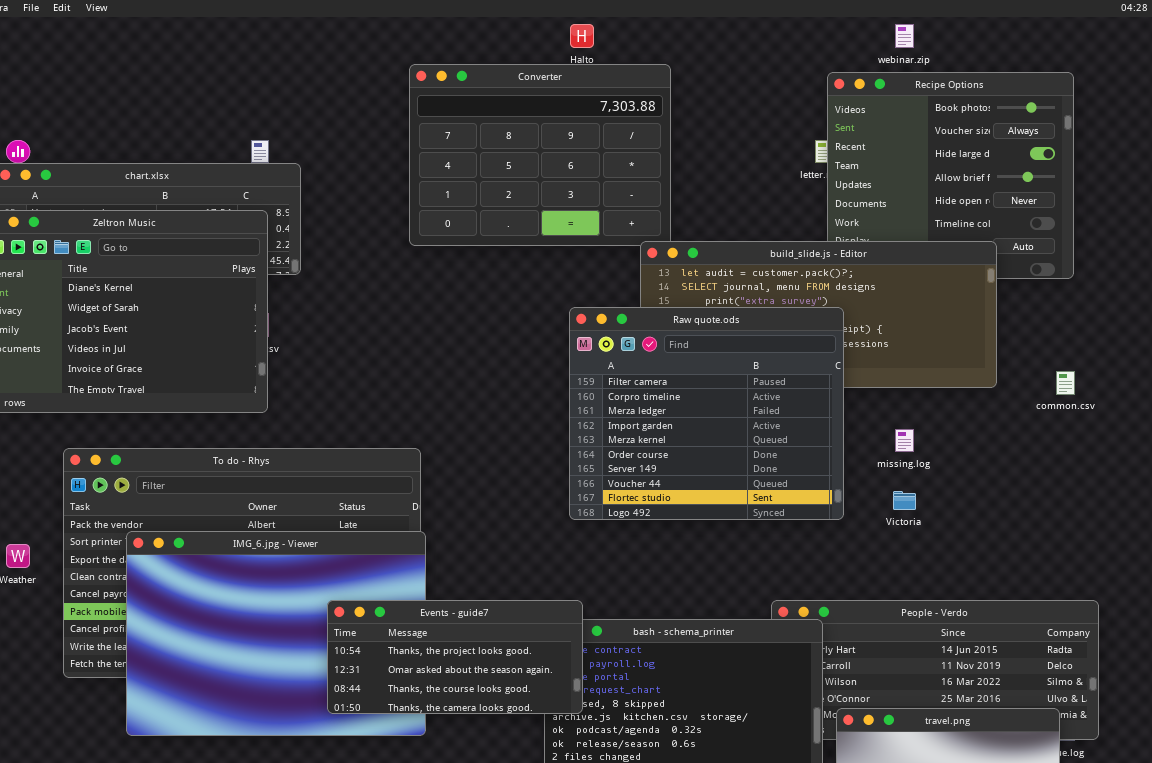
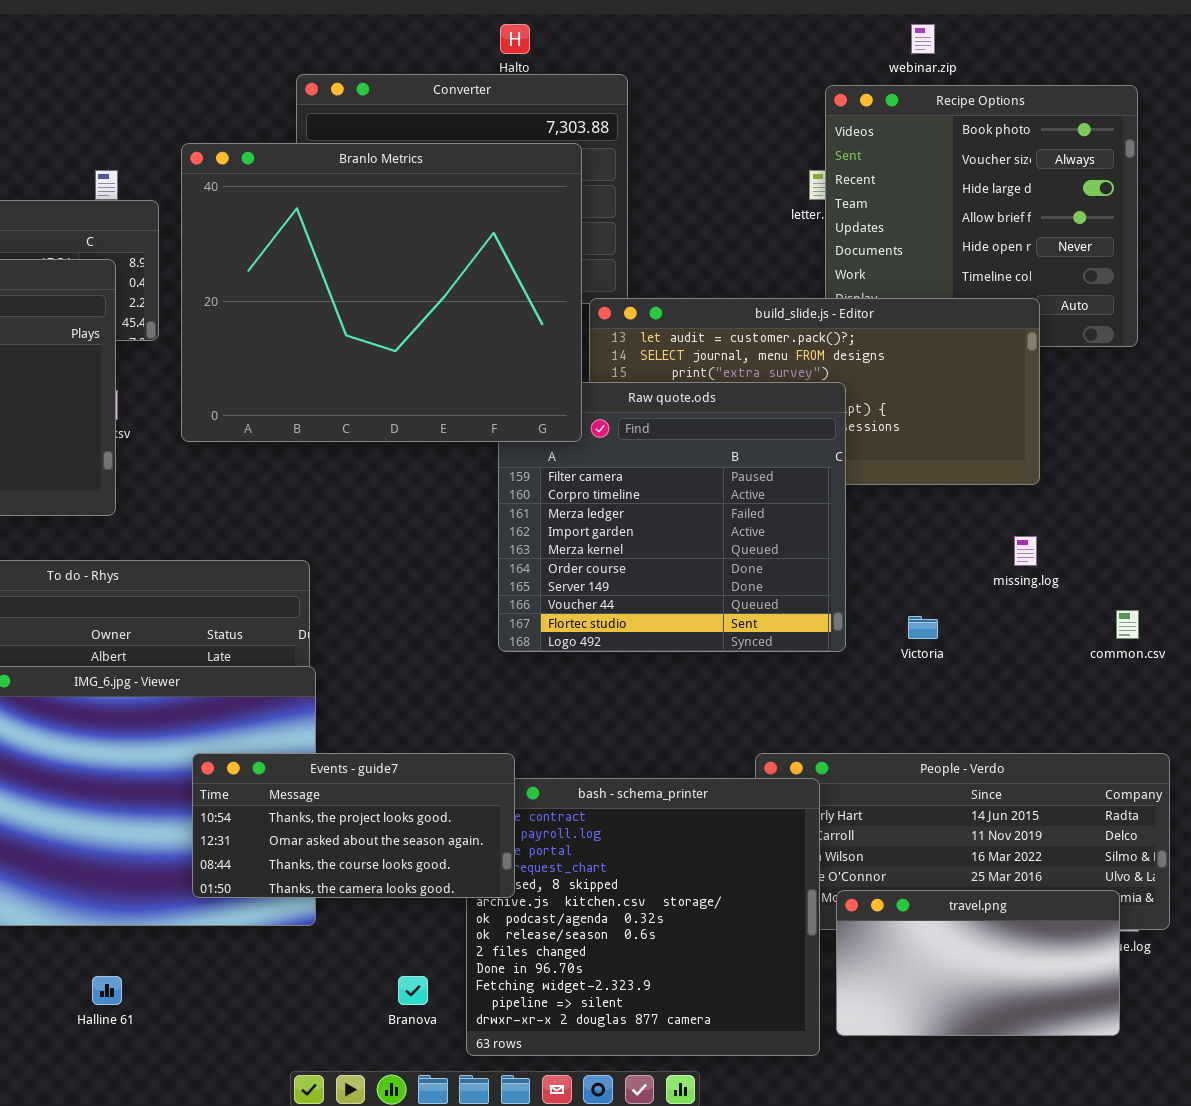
Branlo Metrics: none -> [181,143,582,442], opened
common.csv: [1056,371,1075,395] -> [1116,610,1139,639], moved
missing.log: [895,429,914,452] -> [1014,536,1037,566], moved

